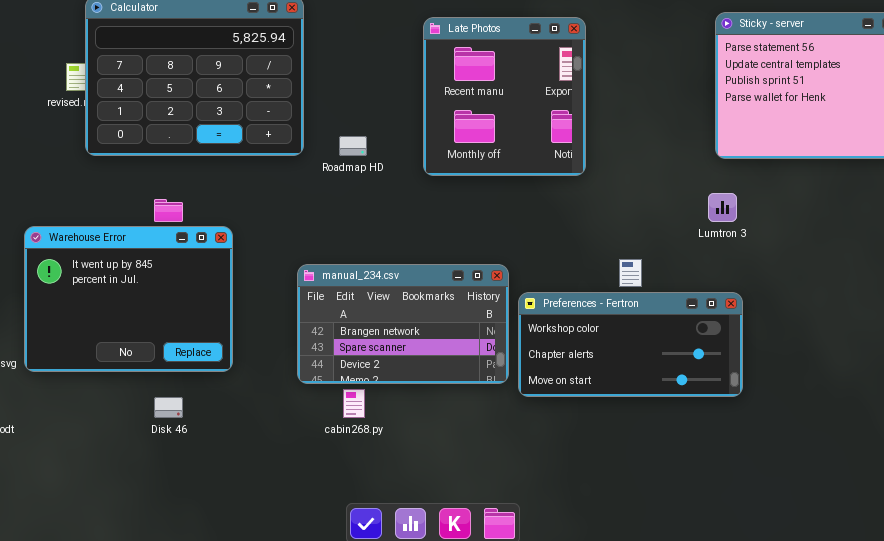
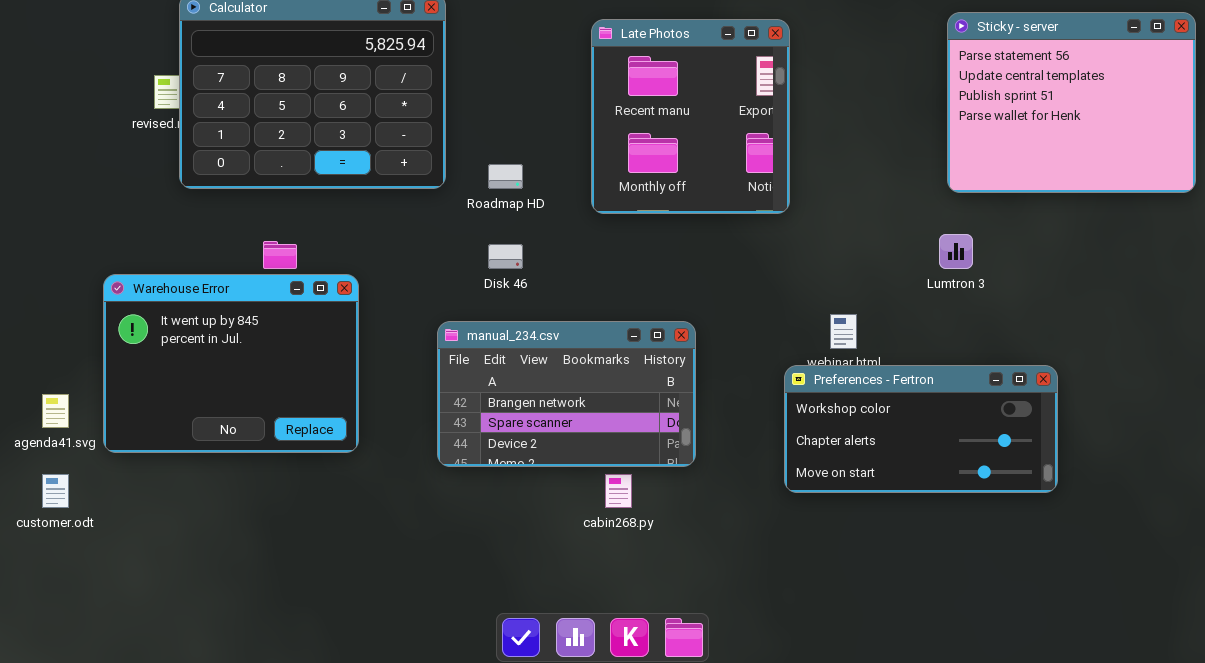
Preferences - Fertron: [518,292,743,397] -> [784,365,1058,493], moved
cabin268.py: [343,389,365,418] -> [605,474,632,508], moved
Disk 46: [154,397,183,418] -> [488,244,523,269], moved

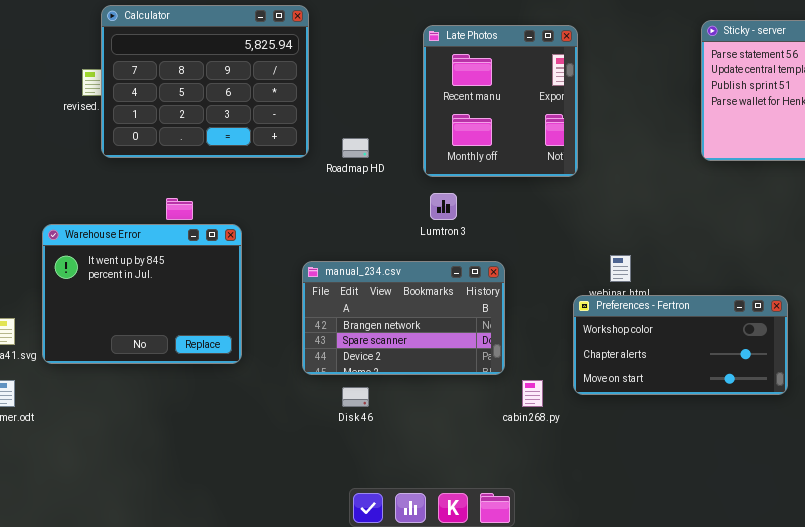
Lumtron 3: [939,234,973,269] -> [430,193,457,220], moved
Disk 46: [488,244,523,269] -> [342,387,369,407], moved
cabin268.py: [605,474,632,508] -> [522,380,543,407], moved

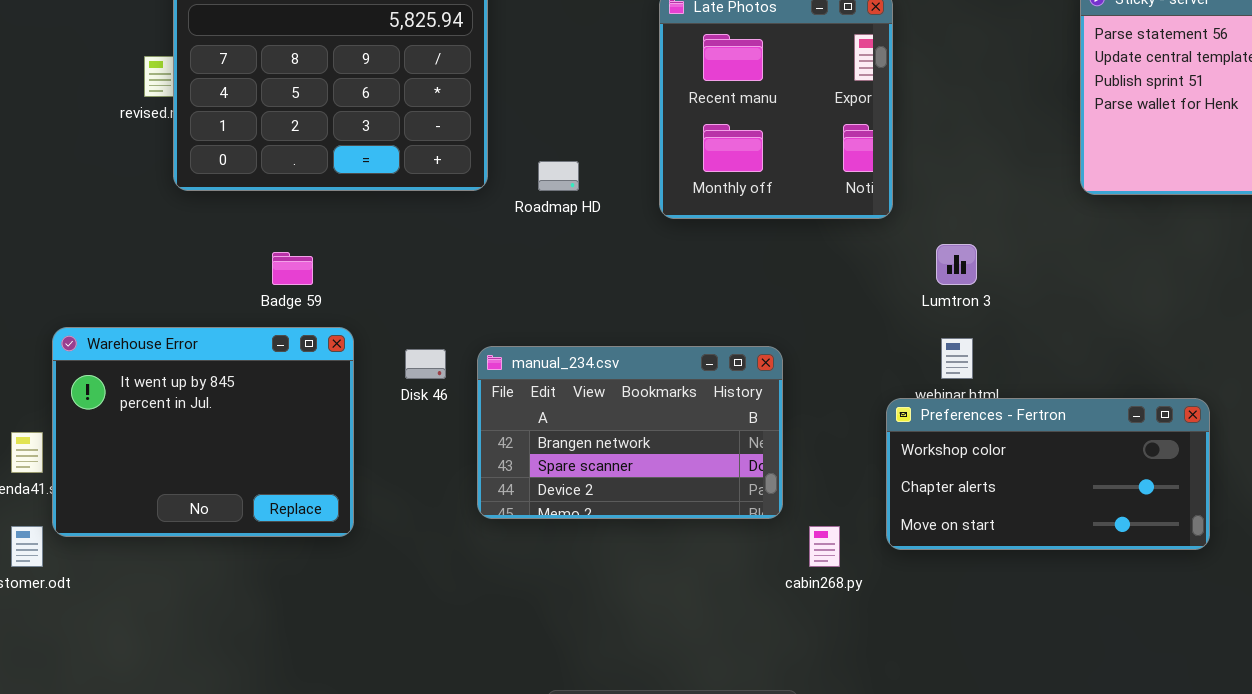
Lumtron 3: [430,193,457,220] -> [936,244,977,285], moved
Warehouse Error: [42,224,242,364] -> [52,327,354,537], moved
Disk 46: [342,387,369,407] -> [405,349,446,379], moved

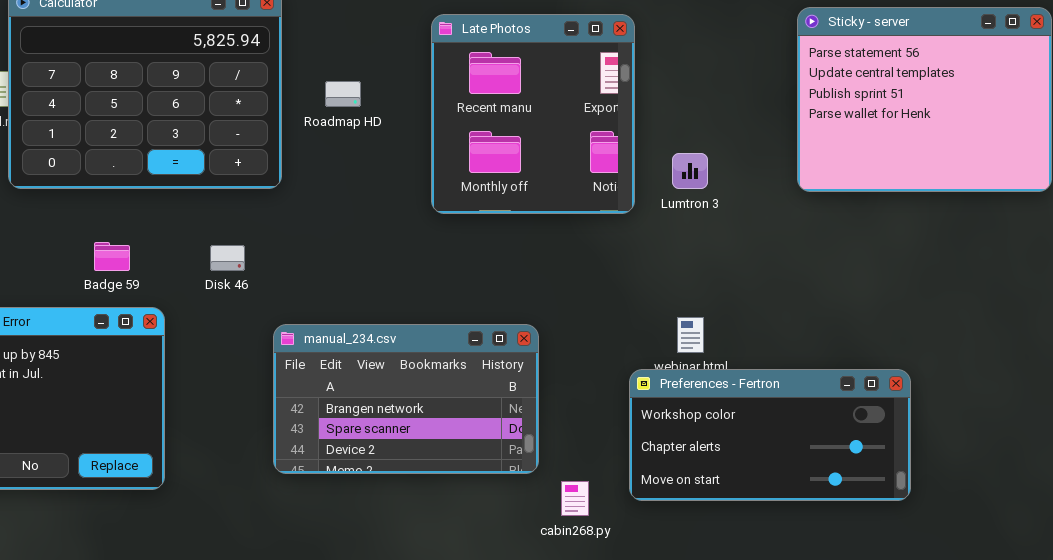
Roadmap HD: [538,161,579,191] -> [325,81,361,107], moved
Lumtron 3: [936,244,977,285] -> [672,153,708,189], moved
Disk 46: [405,349,446,379] -> [210,245,245,271], moved

